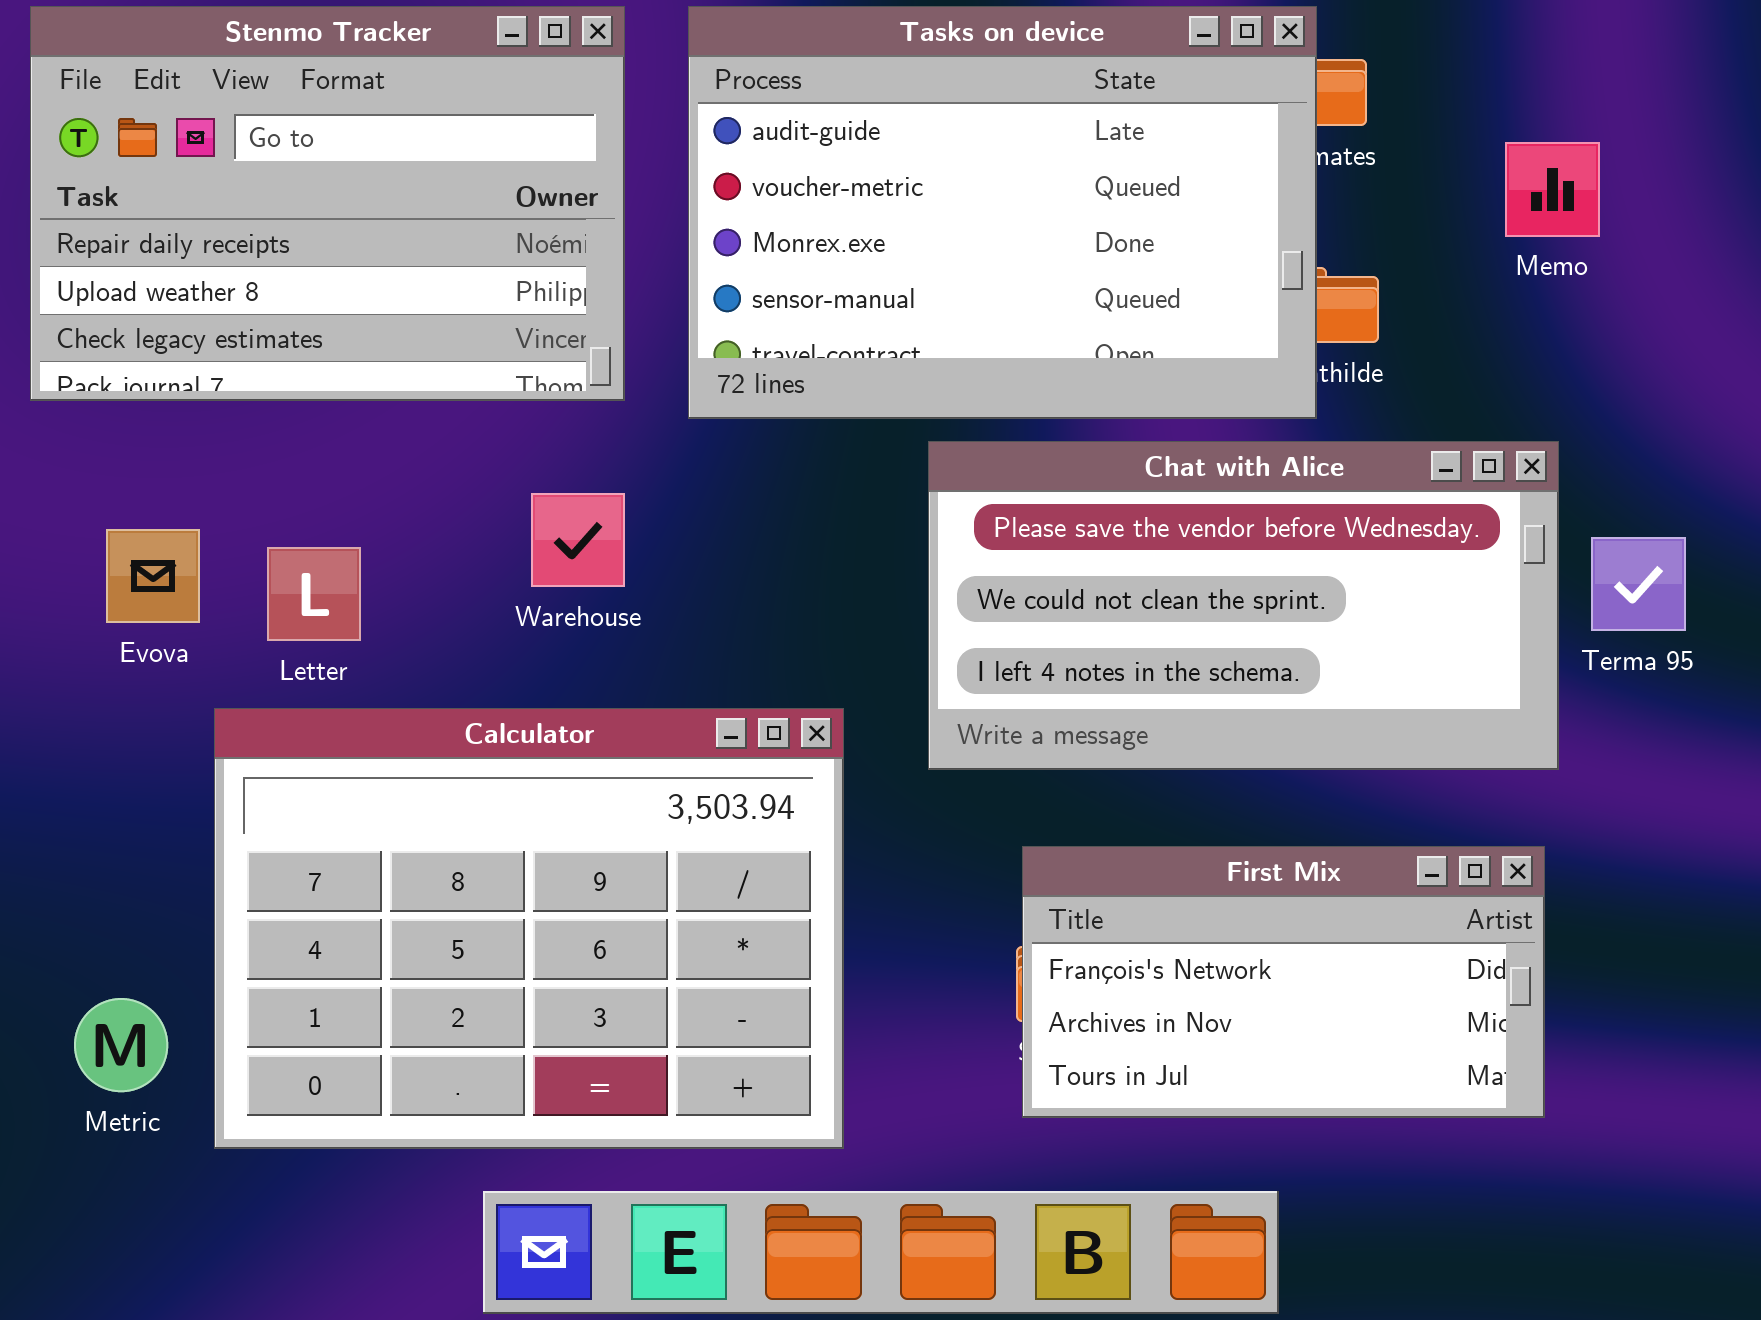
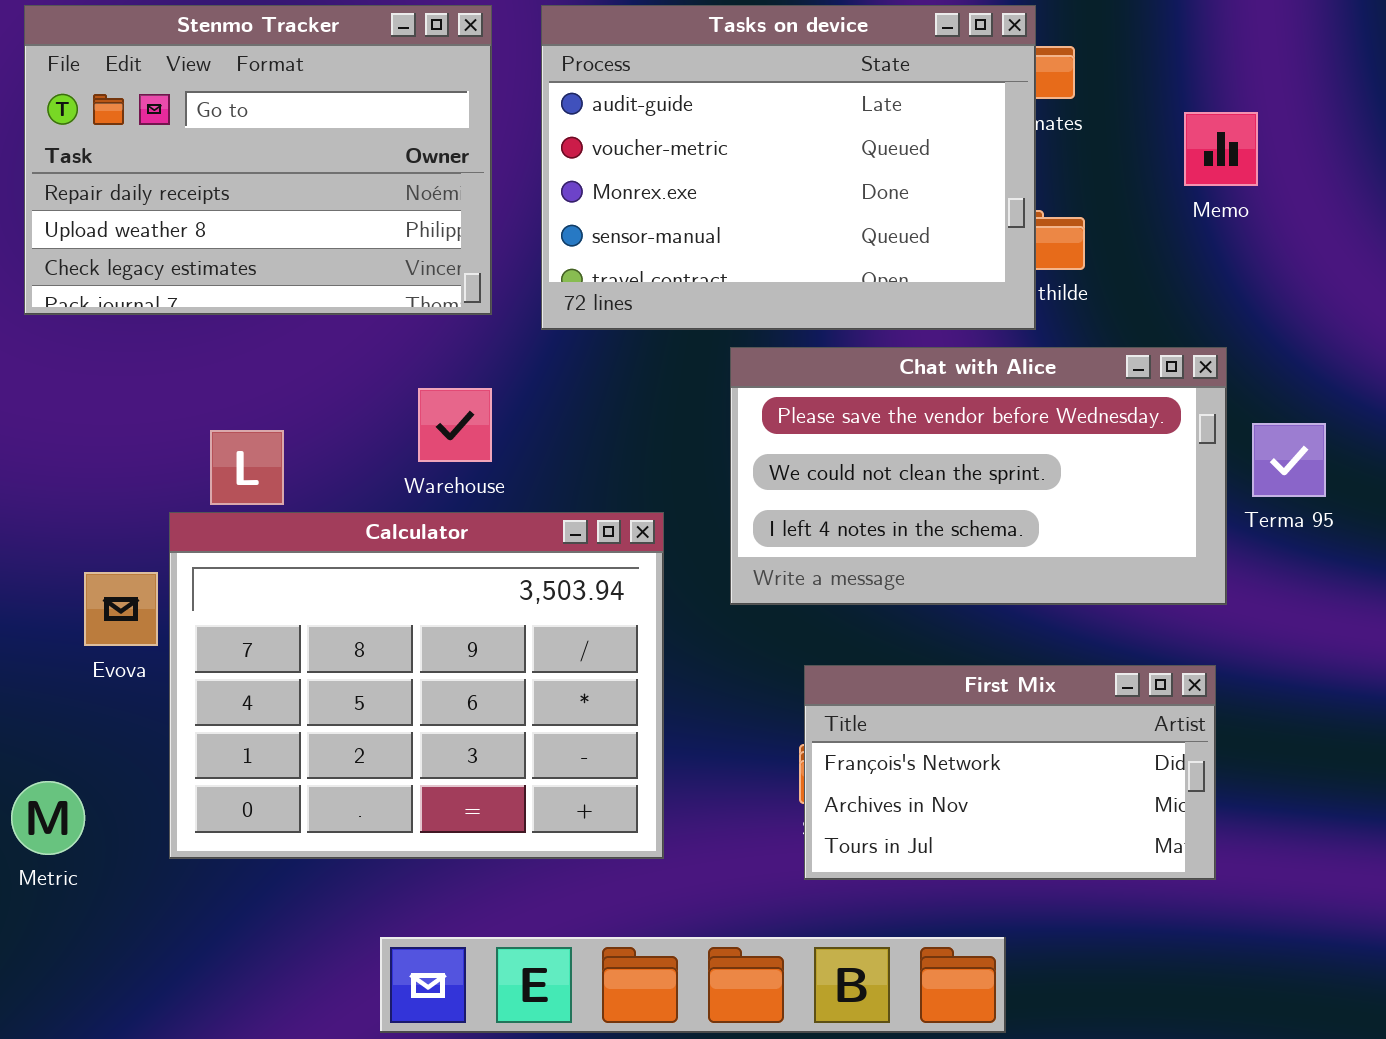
Evova: [106,529,200,623] -> [84,572,158,646], moved
Calculator: [214,708,844,1149] -> [169,512,664,859], moved
Metric: [74,998,168,1092] -> [11,781,85,855], moved

